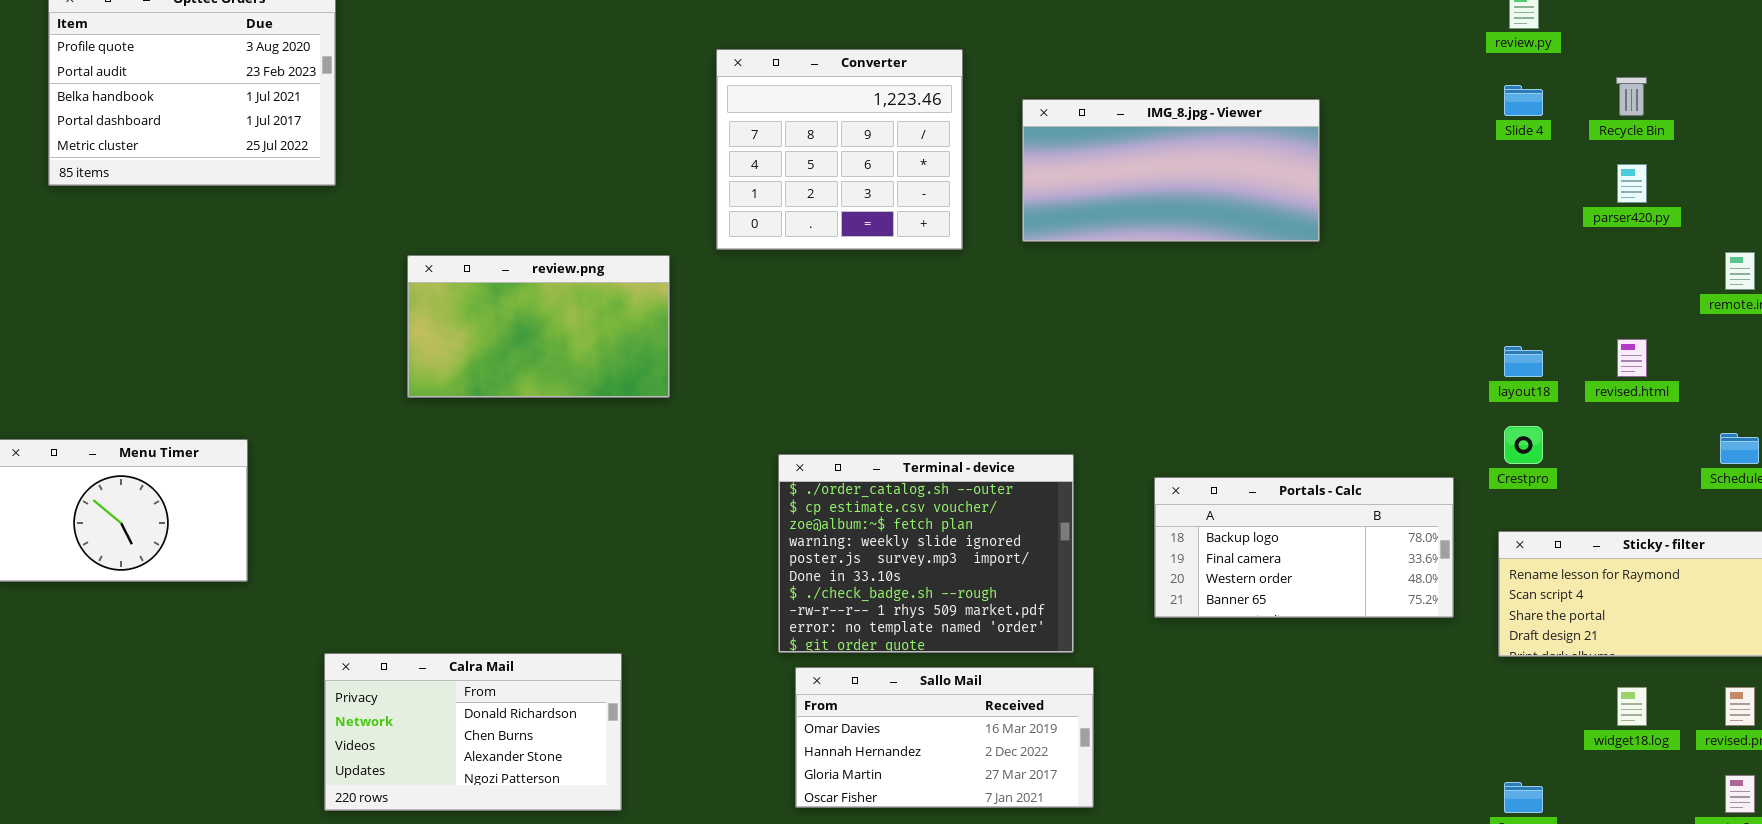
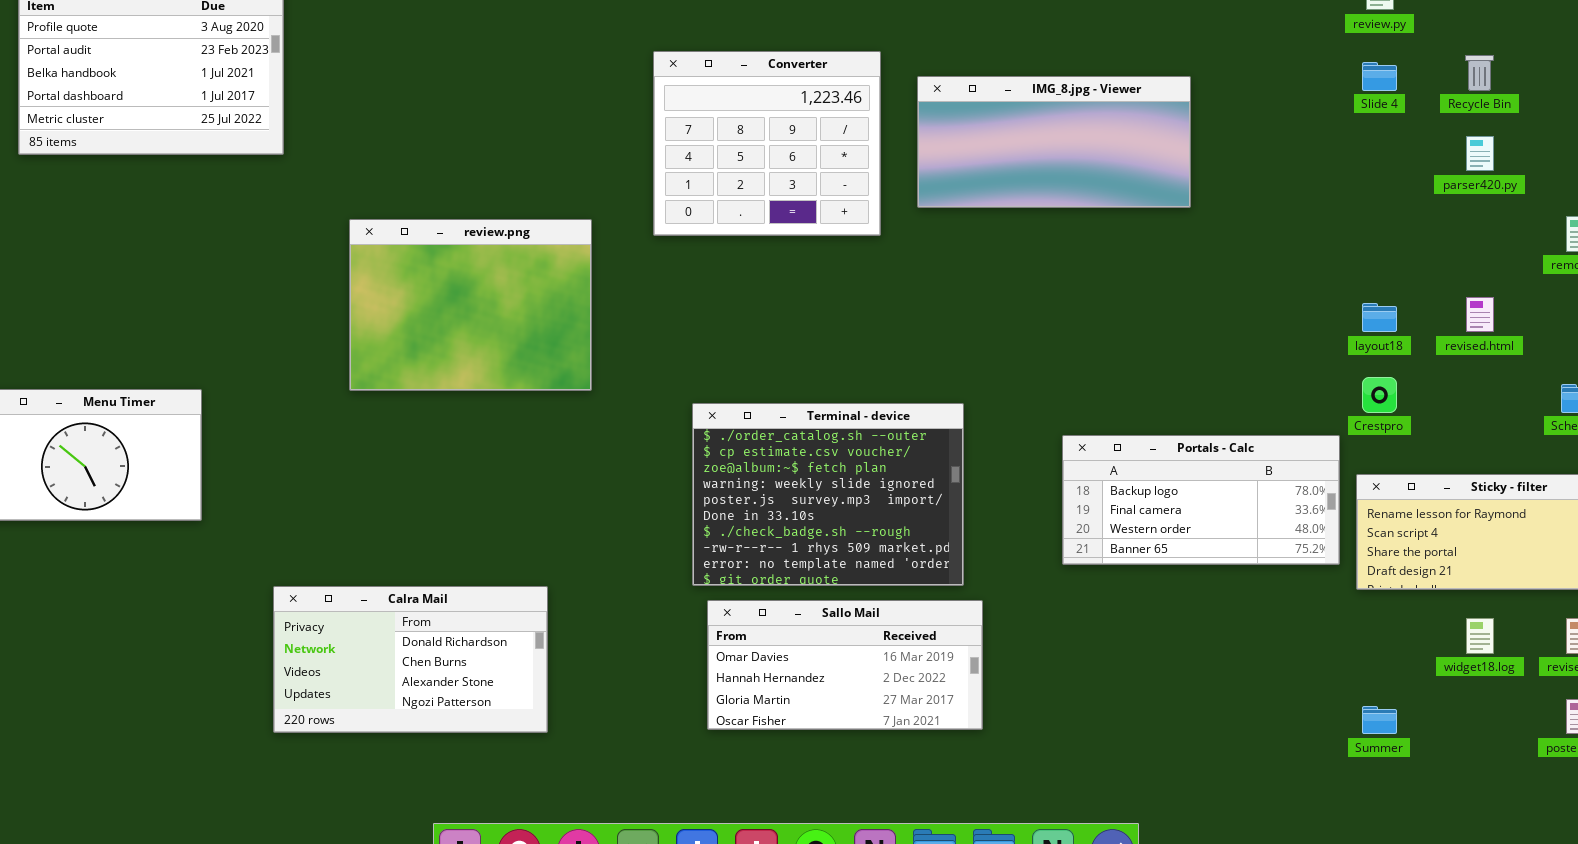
Converter: [716,49,963,250] -> [653,51,881,236], moved
review.png: [407,255,670,398] -> [349,219,592,391], resized
Portals - Calc: [1154,477,1454,618] -> [1062,435,1340,565], moved

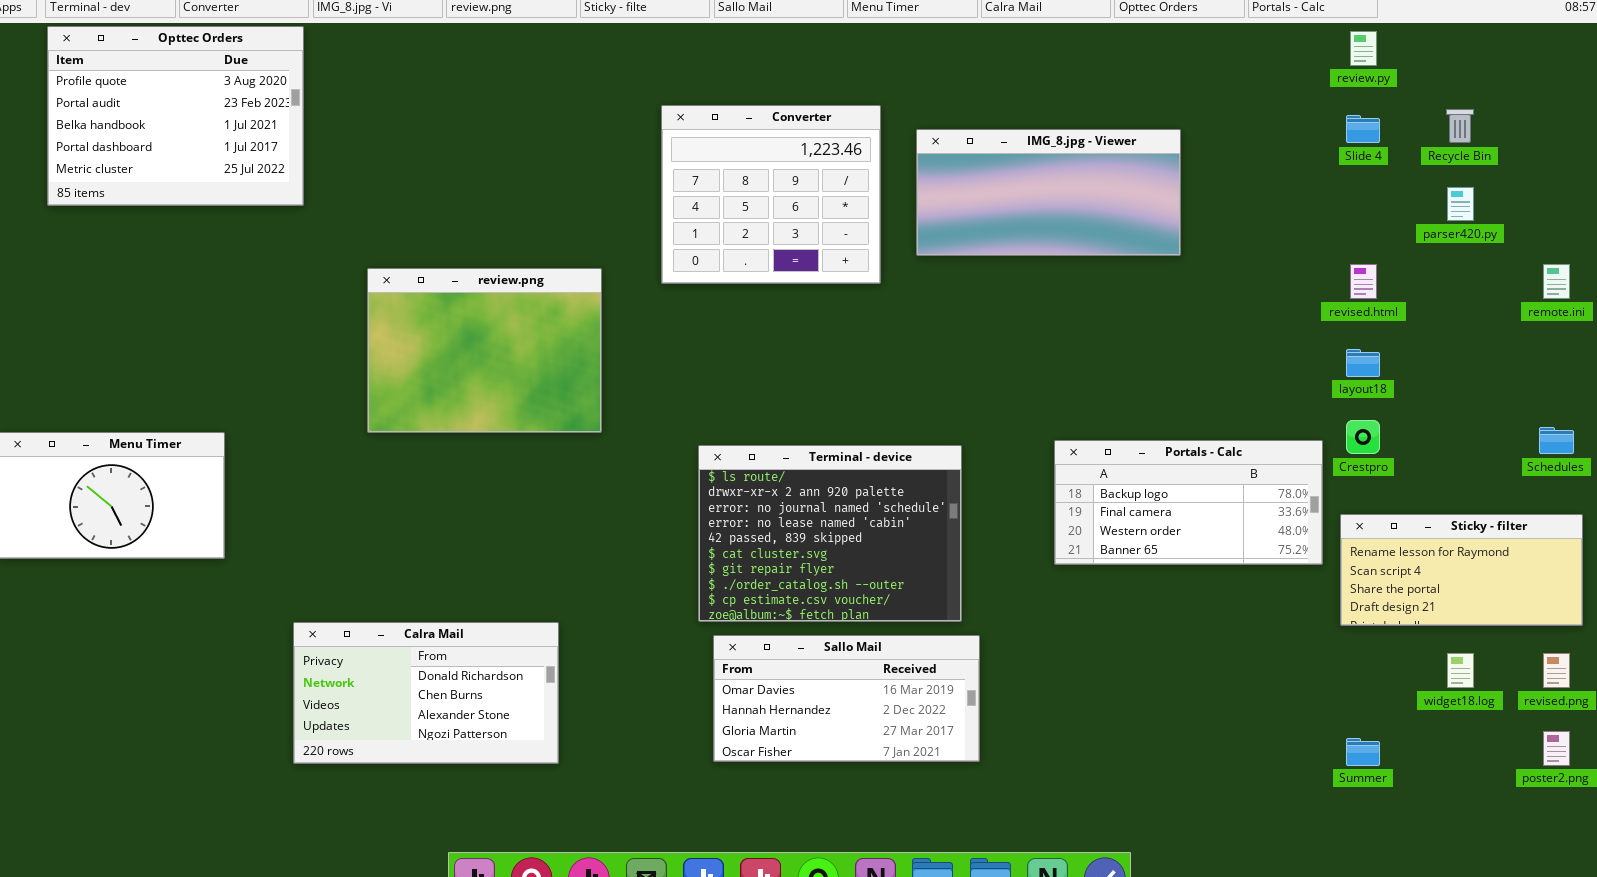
revised.html: [1466,297,1494,332] -> [1350,264,1377,299], moved
Terminal - device: [692,403,964,586] -> [698,445,962,622], scrolled up 7 rows
Portals - Calc: [1062,435,1340,565] -> [1054,440,1323,565], moved

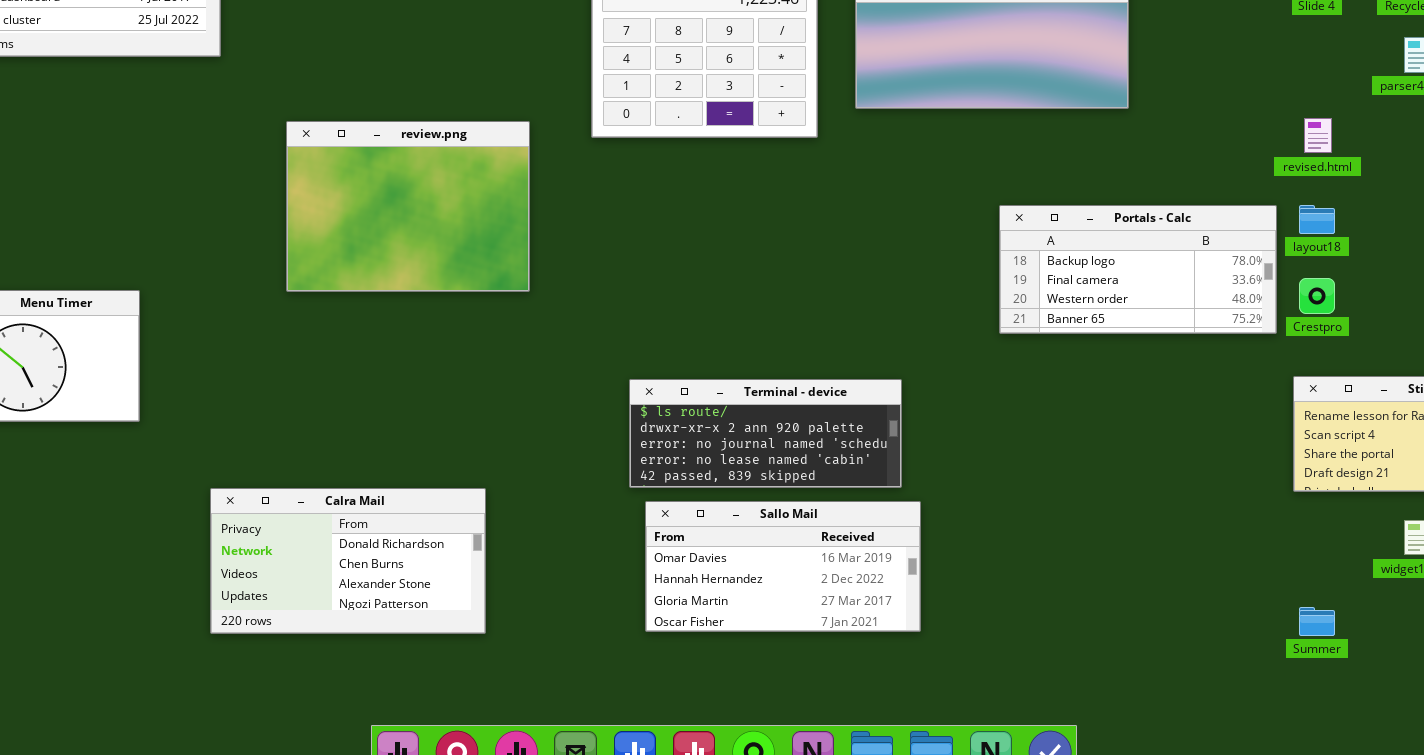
Portals - Calc: [1054,440,1323,565] -> [999,205,1277,334], moved
Terminal - device: [698,445,962,622] -> [629,379,902,488], resized

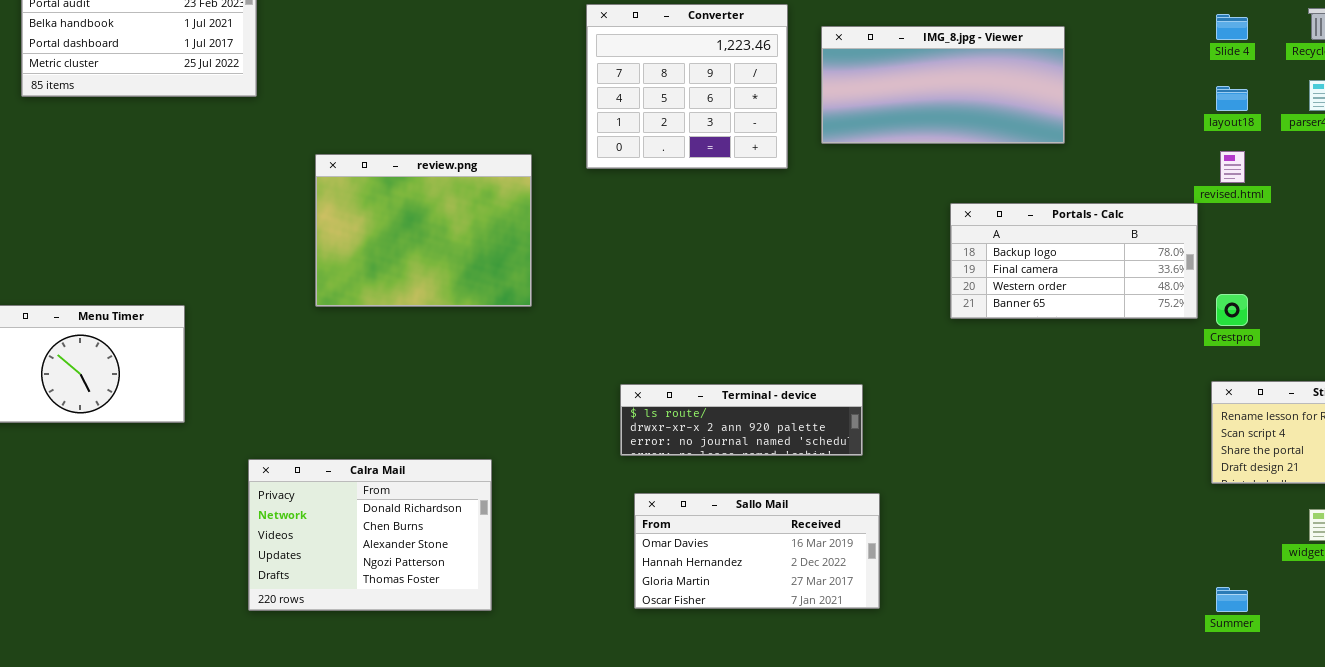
Portals - Calc: [999,205,1277,334] -> [950,203,1198,319], moved
layout18: [1299,205,1335,234] -> [1216,86,1248,111], moved
Terminal - device: [629,379,902,488] -> [620,384,863,456], resized
Calra Mail: [210,488,486,634] -> [248,459,492,611], resized

